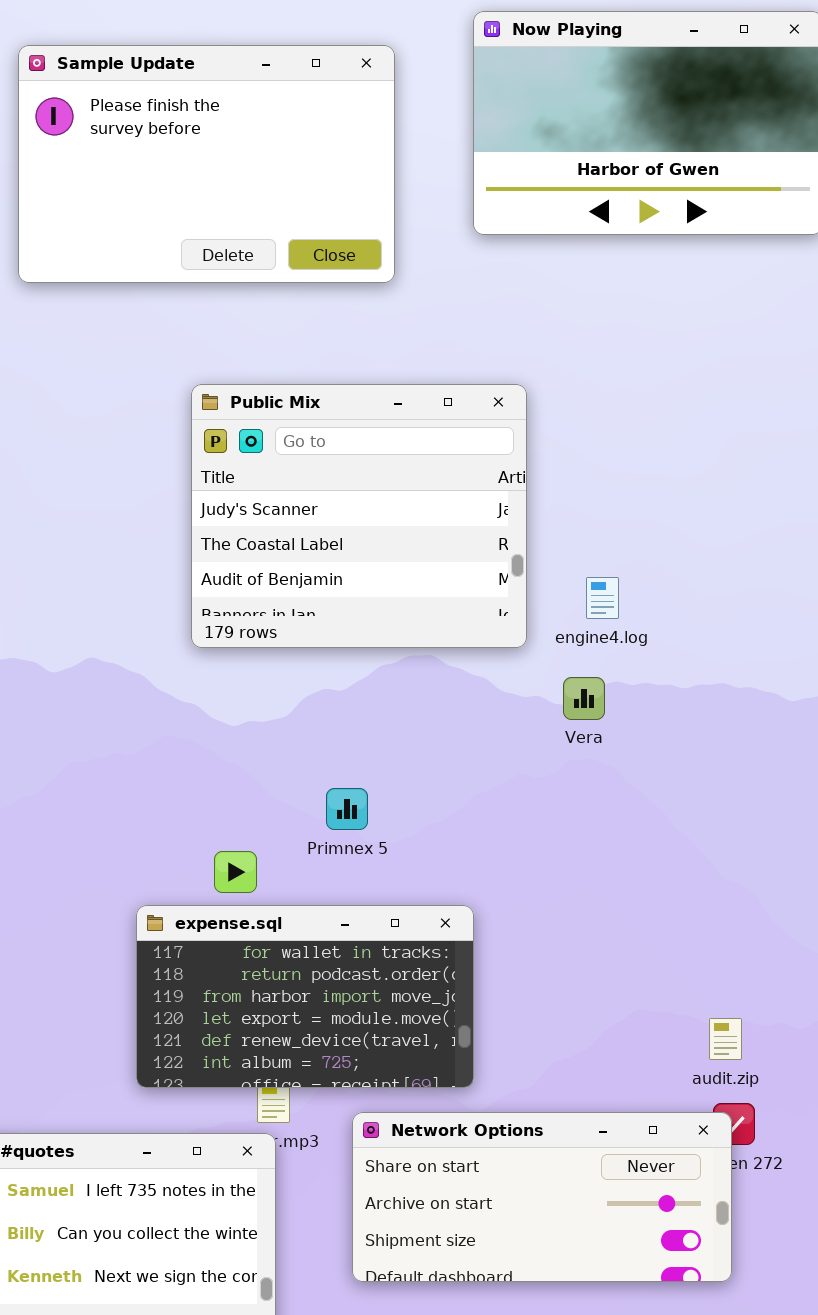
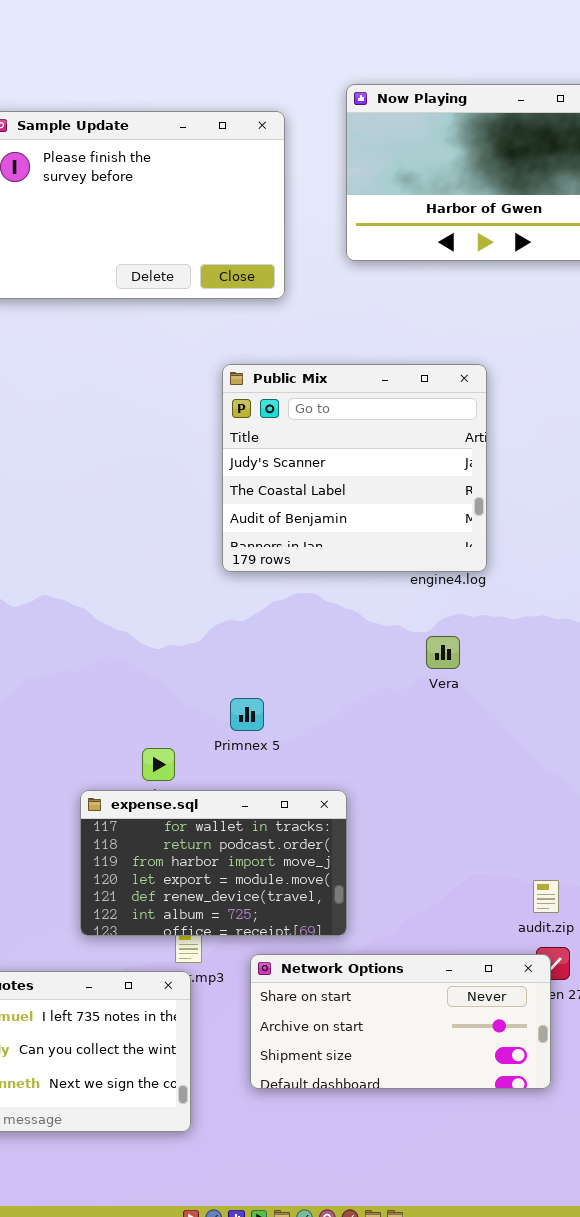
Public Mix: [191,384,527,648] -> [222,364,487,572], moved
Vera: [563,677,605,720] -> [426,636,460,669], moved

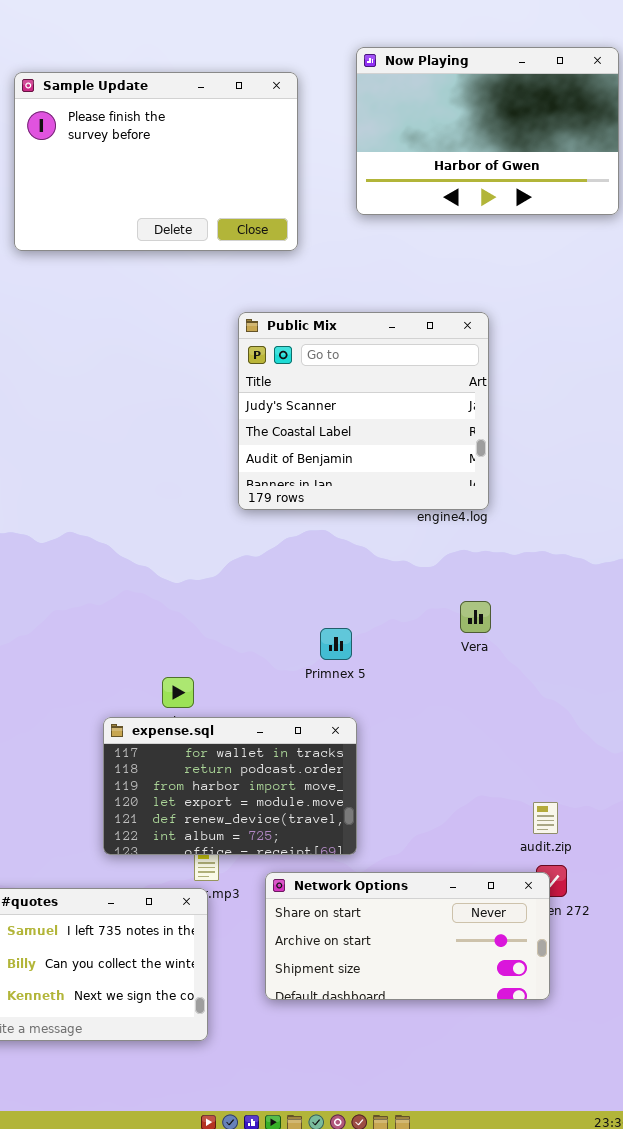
Vera: [426,636,460,669] -> [460,601,491,633], moved
Primnex 5: [230,698,264,731] -> [320,628,352,660], moved

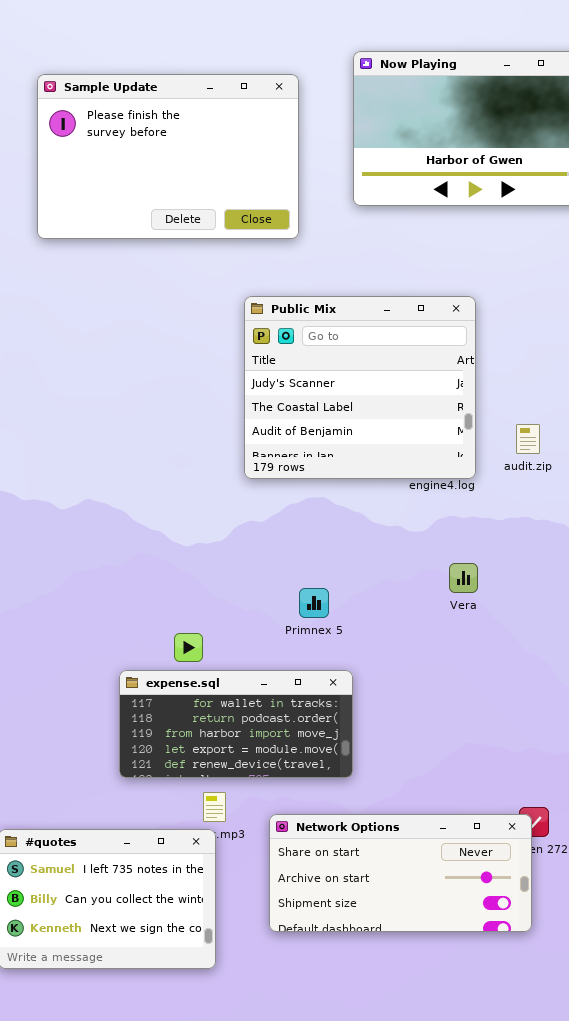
Primnex 5: [320,628,352,660] -> [299,588,329,618], moved
expense.sql: [103,717,357,855] -> [119,670,353,778], resized
audit.zip: [533,802,558,834] -> [516,424,540,454], moved

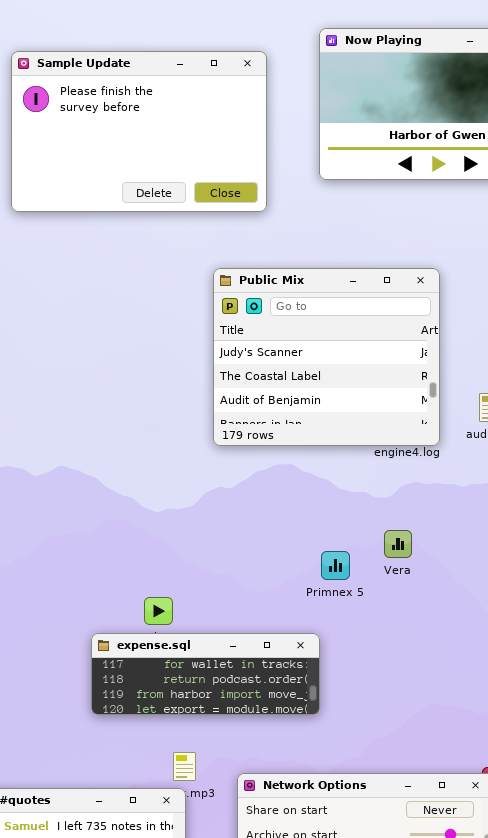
Vera: [449,563,478,593] -> [384,530,412,558], moved
Primnex 5: [299,588,329,618] -> [321,551,350,580], moved
expense.sql: [119,670,353,778] -> [91,633,320,715], resized

